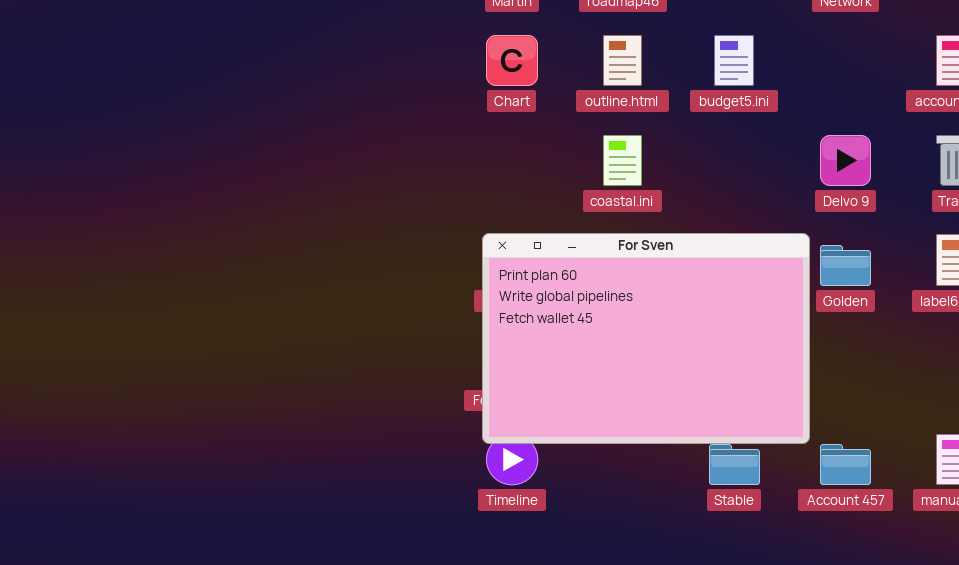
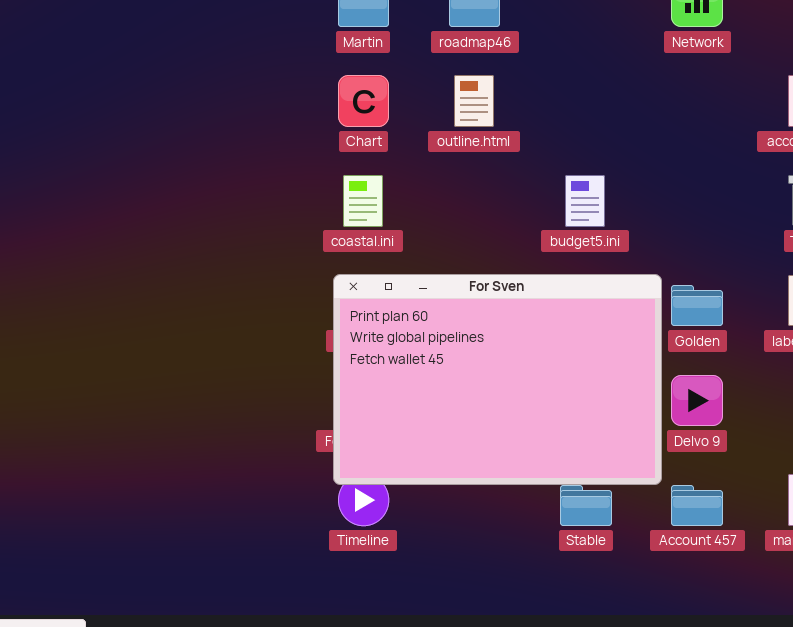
budget5.ini: [714,35,754,86] -> [565,175,605,227], moved
coastal.ini: [603,135,642,186] -> [343,175,383,227], moved
Delvo 9: [820,135,871,186] -> [671,375,723,426], moved

